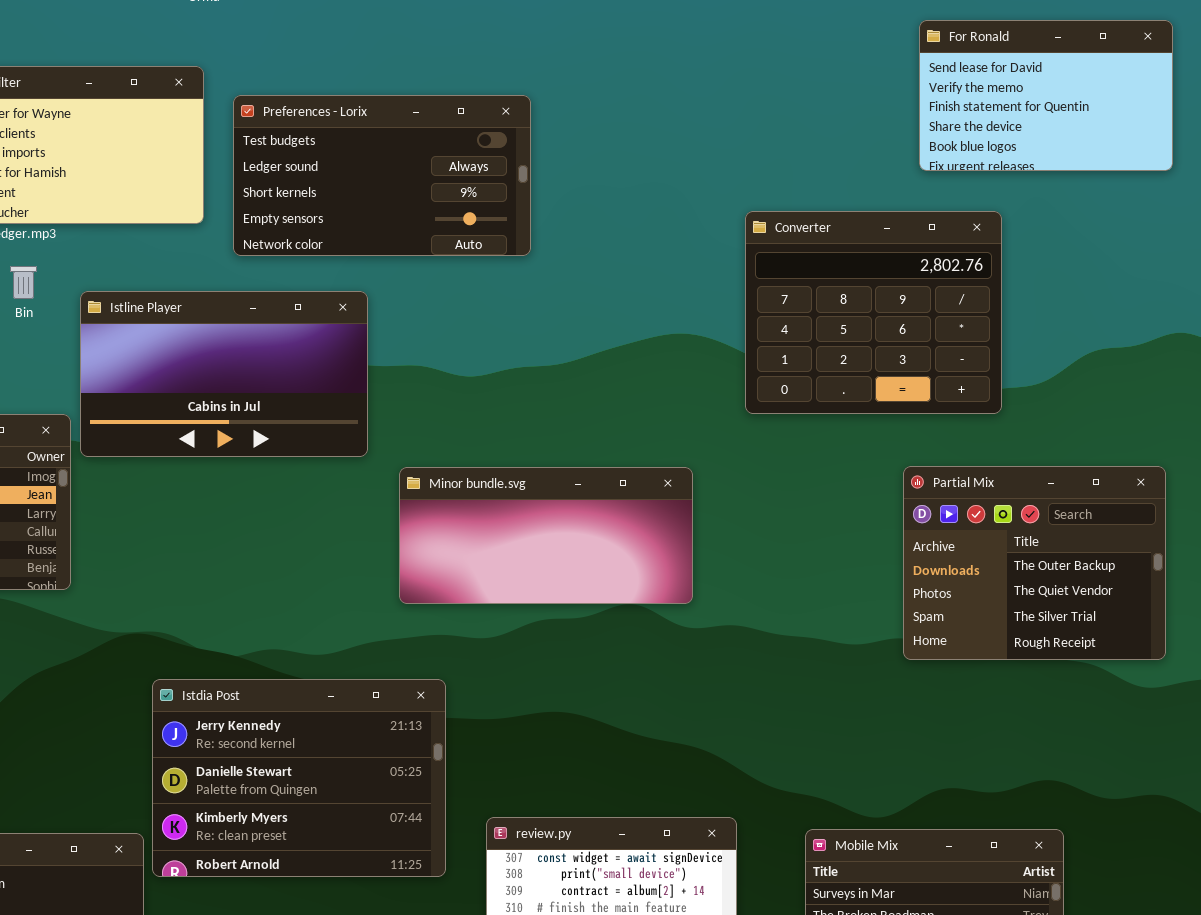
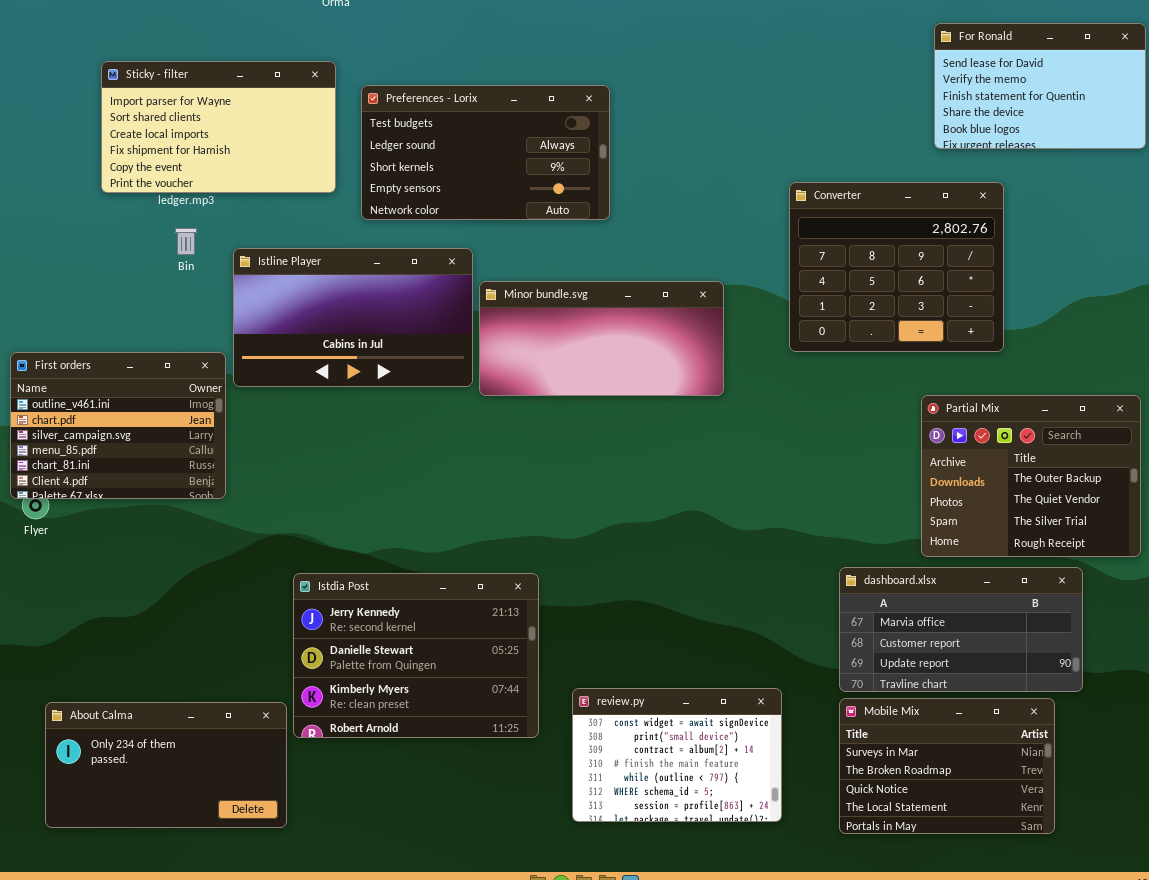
Minor bundle.svg: [399,467,693,604] -> [479,281,724,396], moved
dashboard.xlsx: none -> [839,567,1083,692], opened

